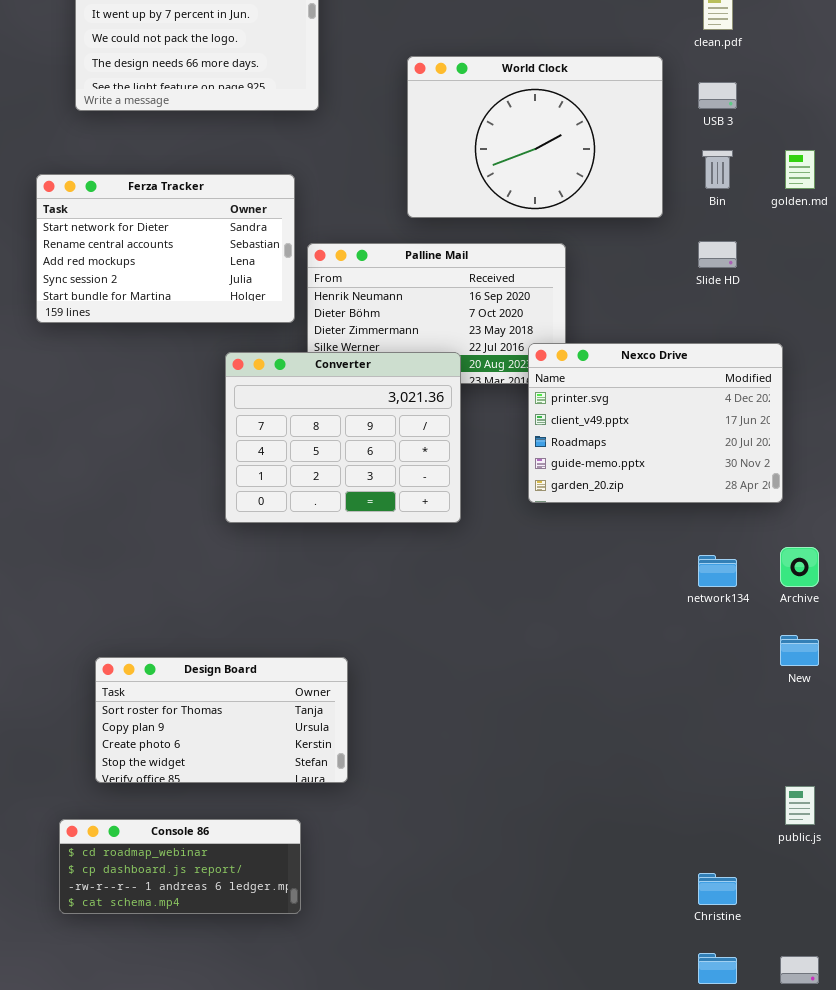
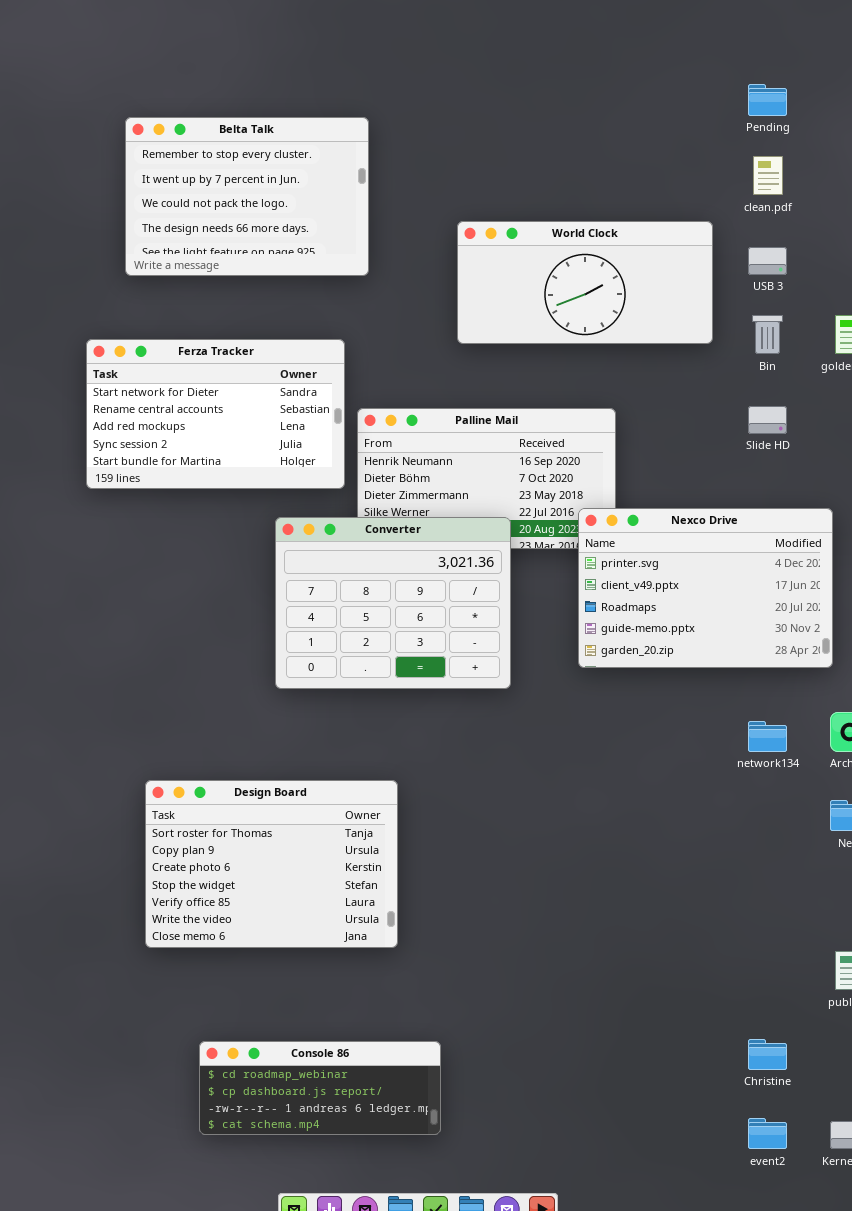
World Clock: [407,56,663,218] -> [457,221,713,344], resized
Design Board: [95,657,348,783] -> [145,780,398,948], resized
Console 86: [59,819,301,914] -> [199,1041,441,1135], moved

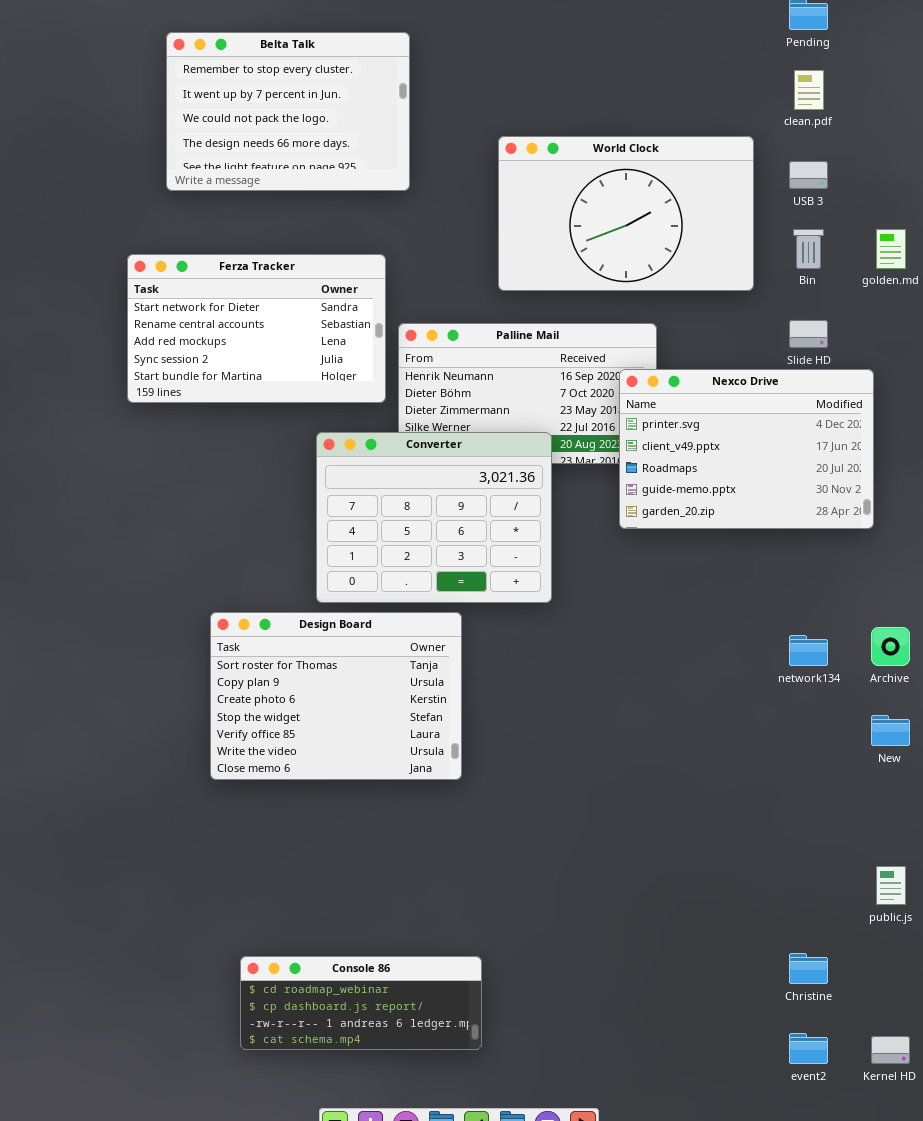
World Clock: [457,221,713,344] -> [498,136,754,291], resized
Nexco Drive: [578,508,833,668] -> [619,369,874,529], moved
Design Board: [145,780,398,948] -> [210,612,462,780], moved

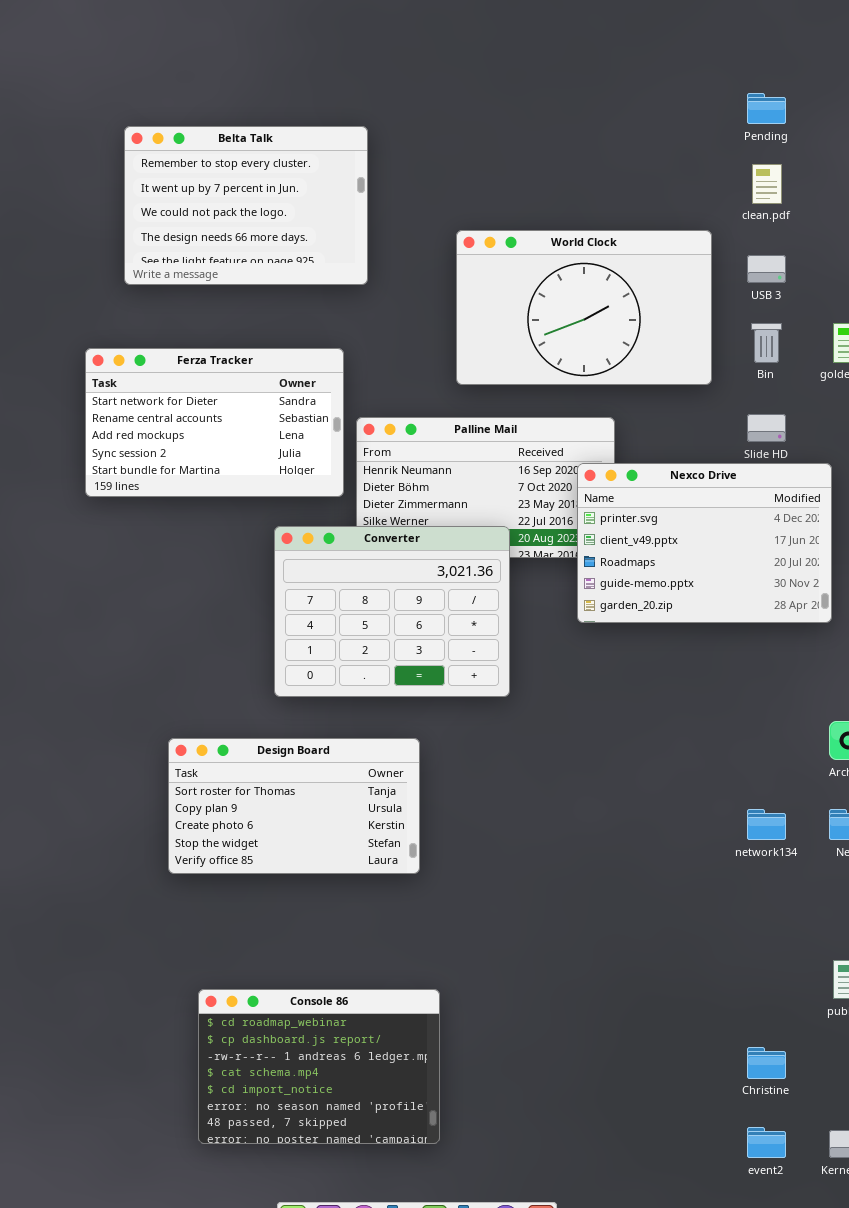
Design Board: [210,612,462,780] -> [168,738,420,874], resized
network134: [789,635,828,666] -> [747,809,786,840], moved
Console 86: [240,956,482,1050] -> [198,989,440,1144], resized

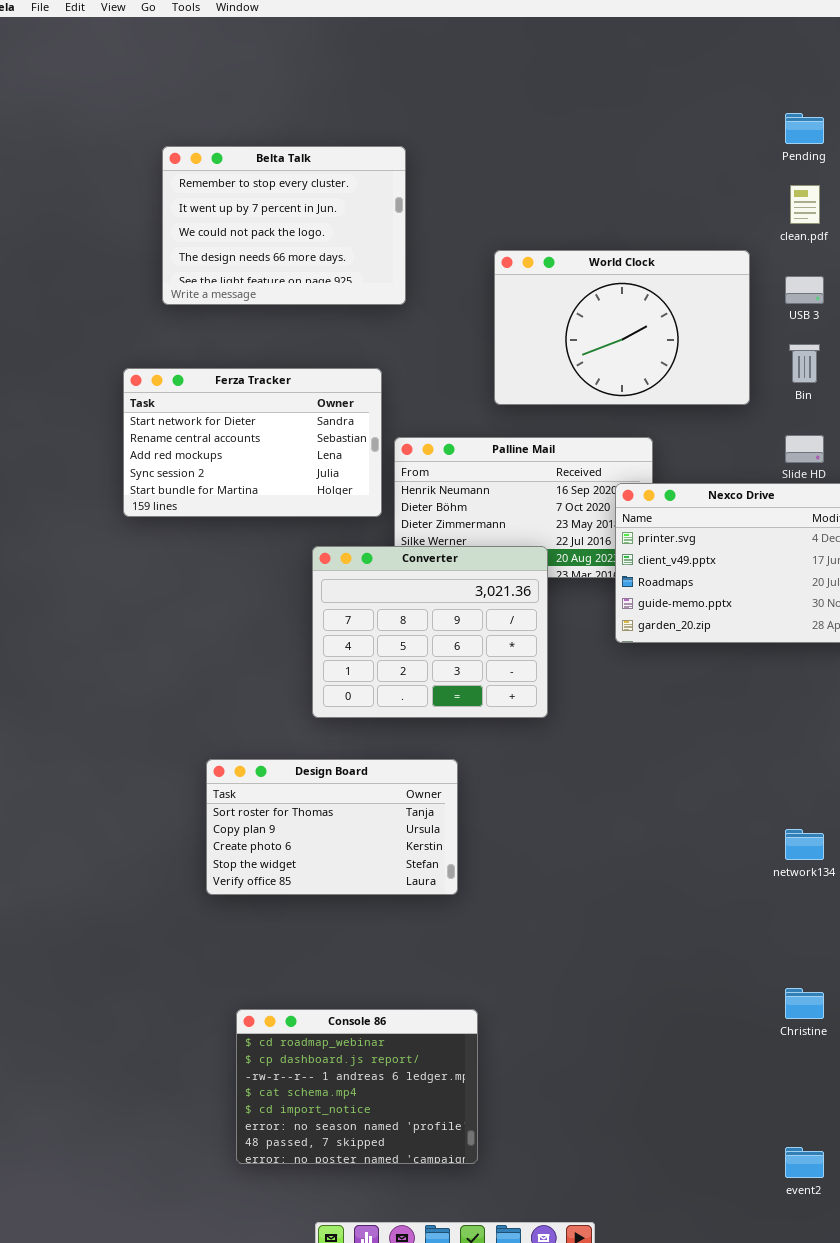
Christine: [747,1047,786,1079] -> [785,988,824,1019], moved

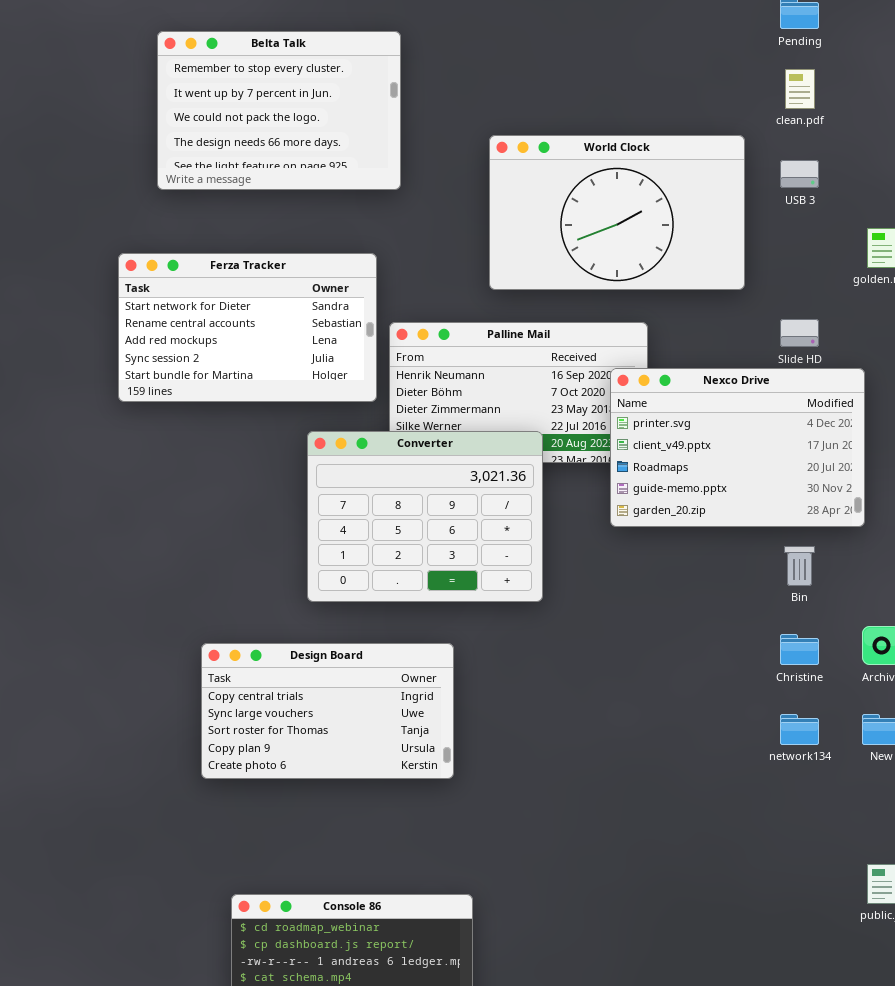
Bin: [789,344,820,383] -> [784,546,815,586], moved
Design Board: [206,759,458,895] -> [201,643,454,779], scrolled up 2 rows
Christine: [785,988,824,1019] -> [780,634,819,665], moved

